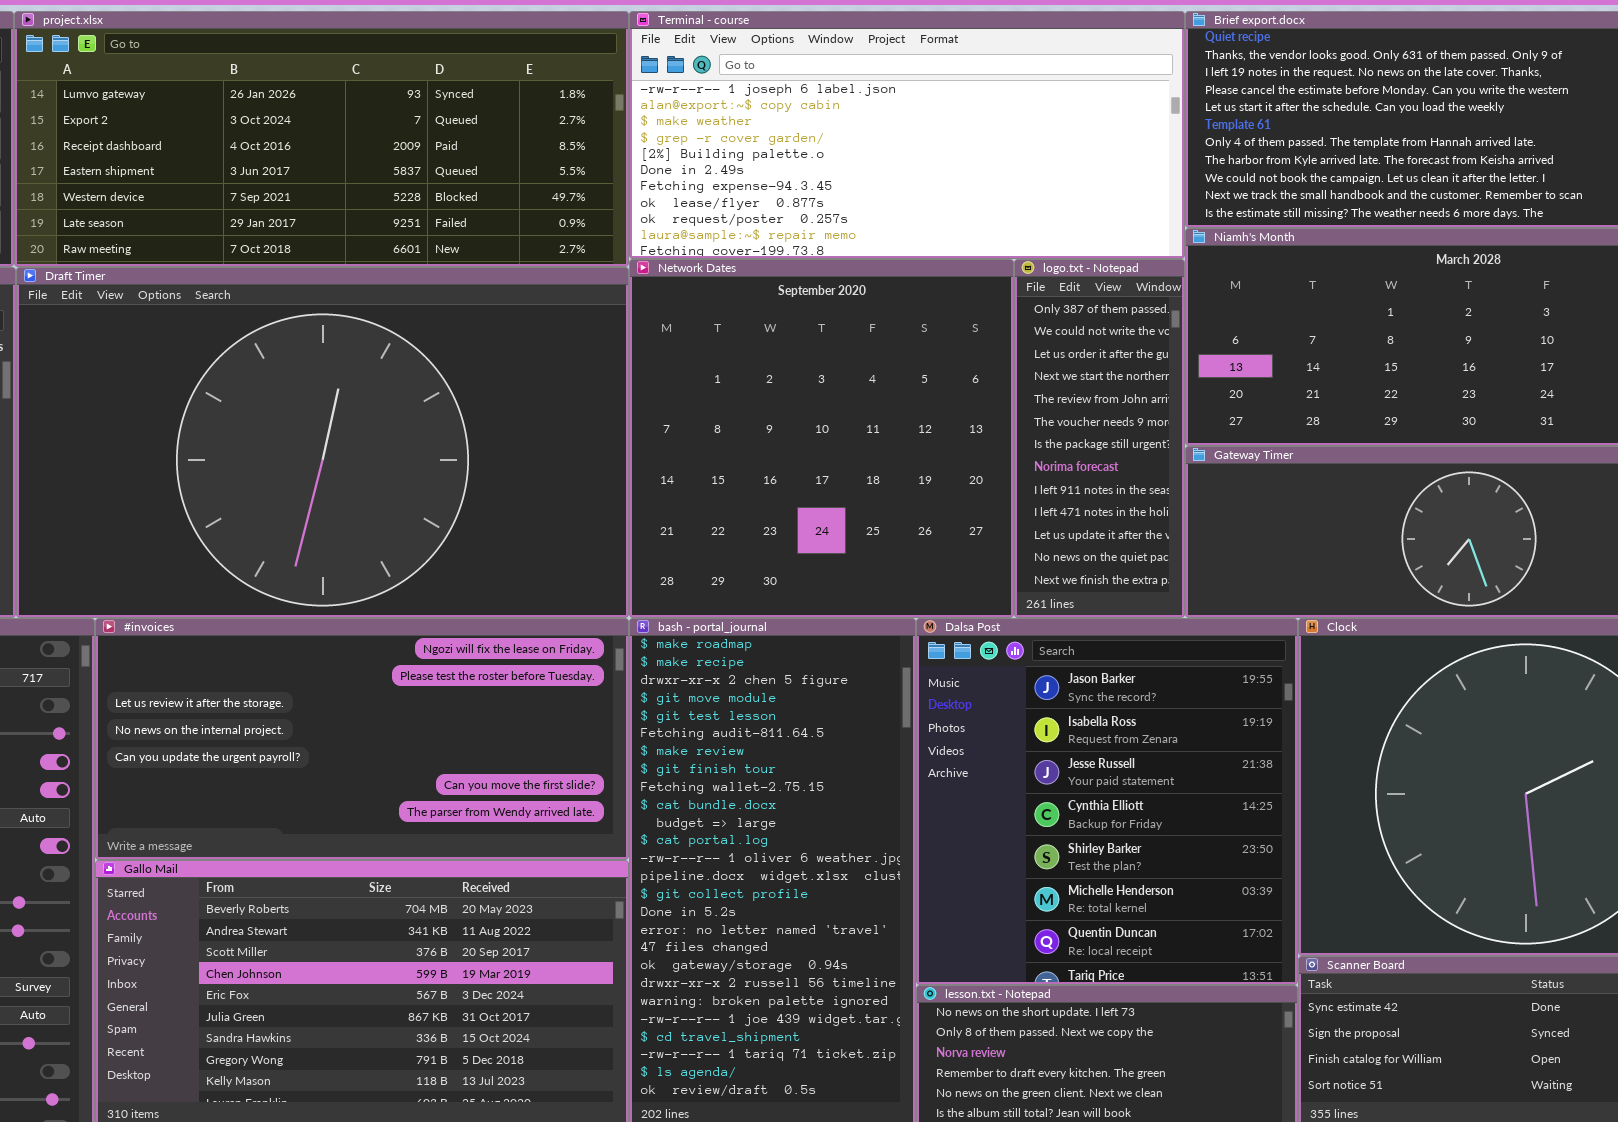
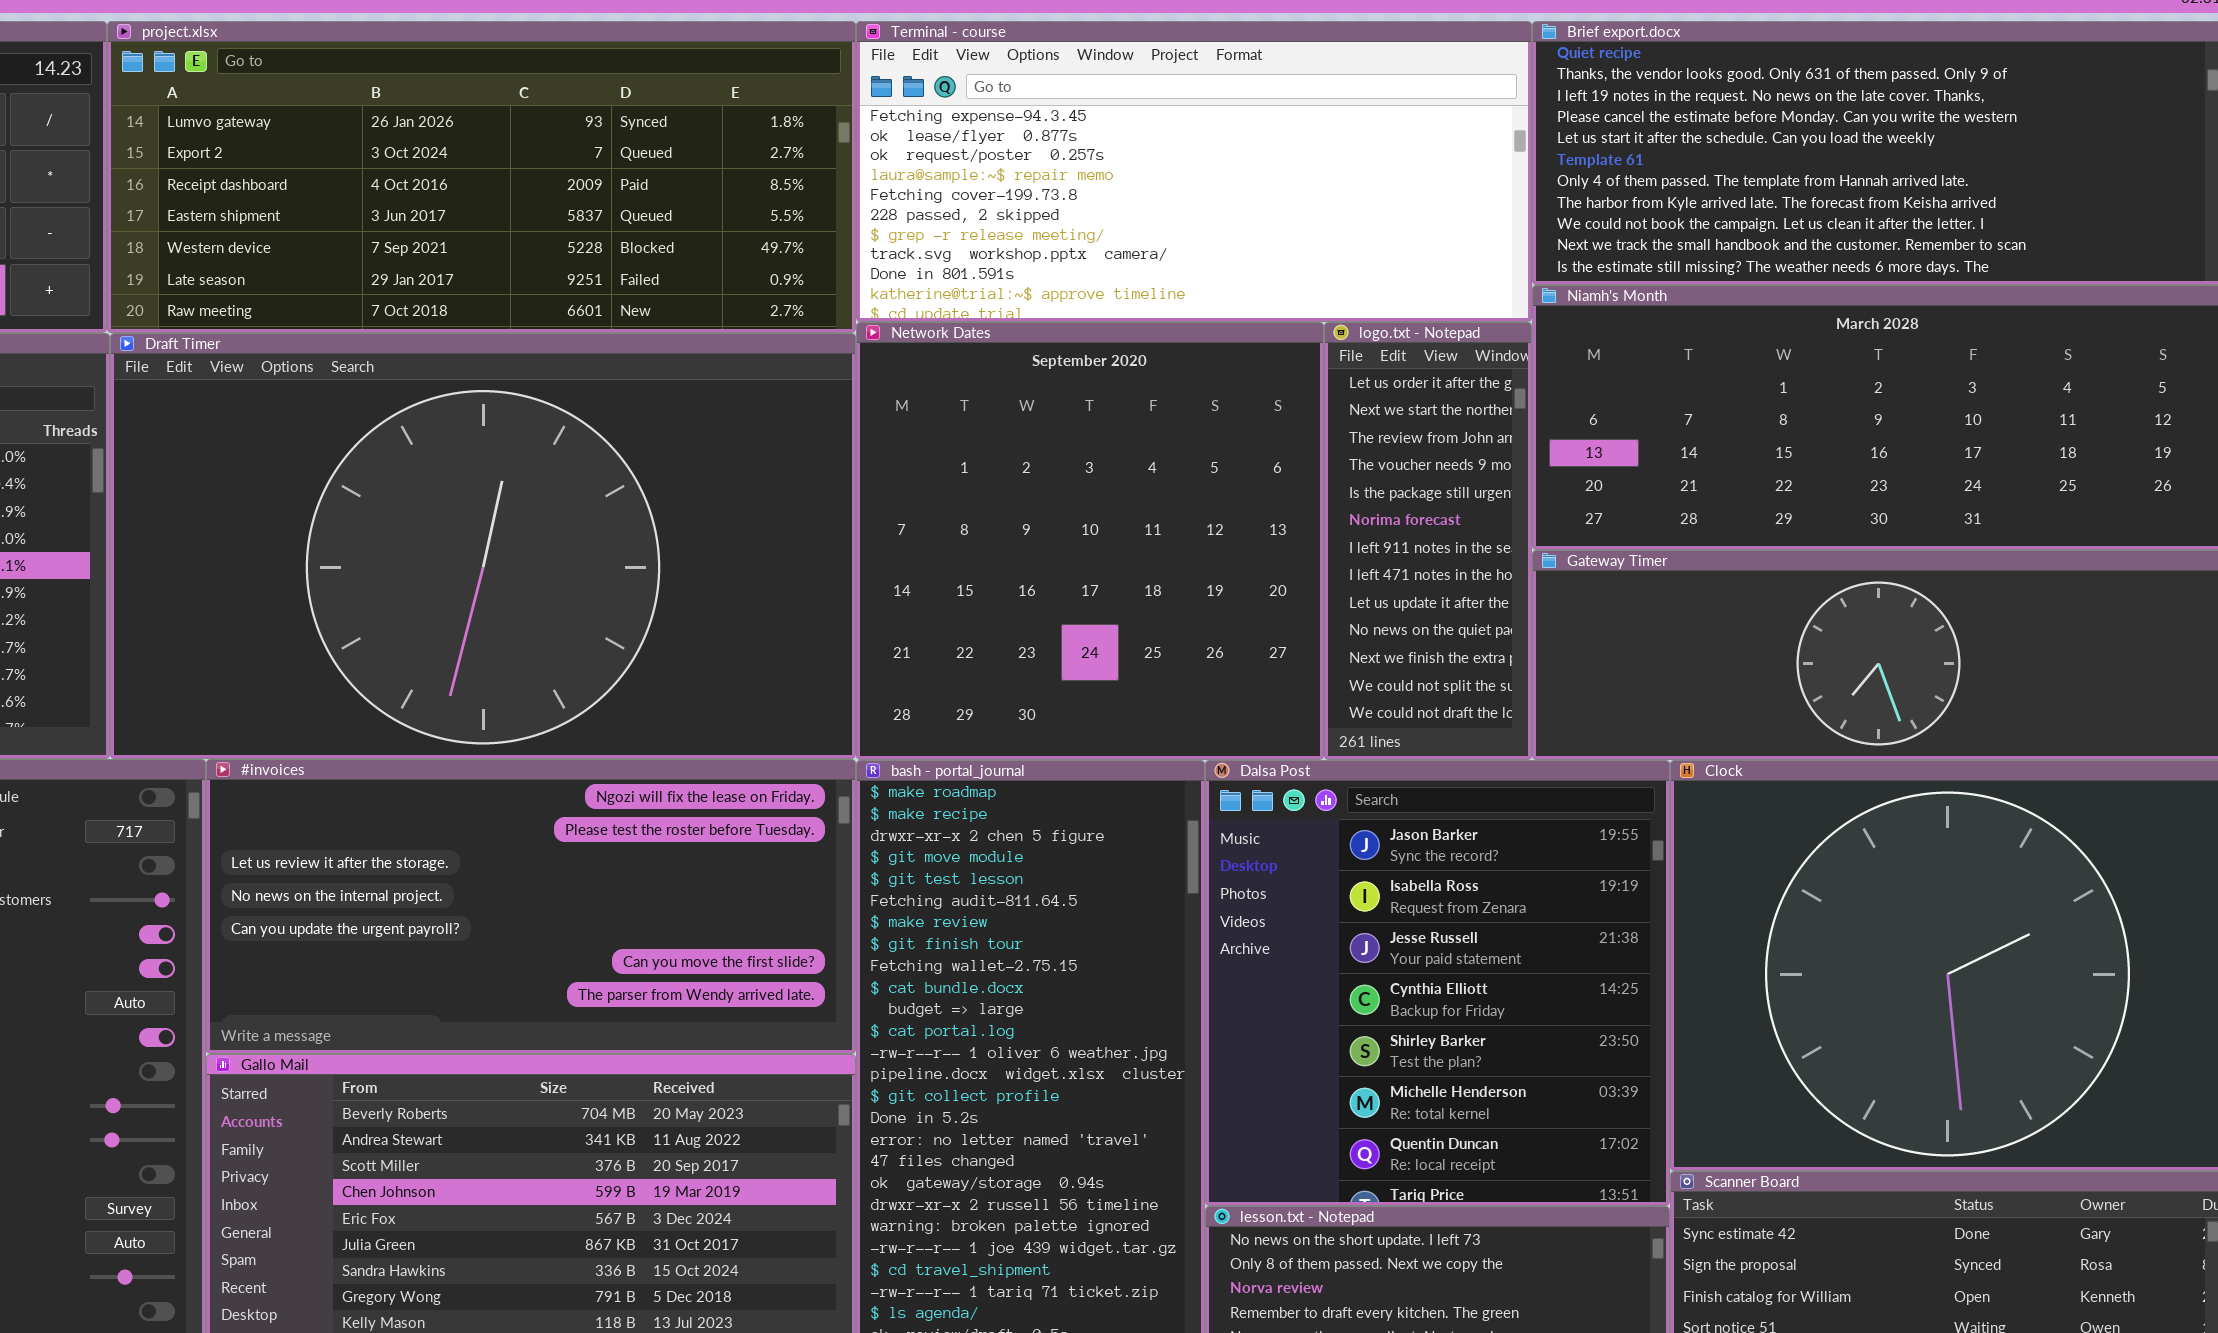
Terminal - course: [629,11,1185,259] -> [856,21,1532,322], scrolled down 6 rows
logo.txt - Notepad: [1014,259,1185,618] -> [1324,322,1532,760], scrolled down 2 rows

